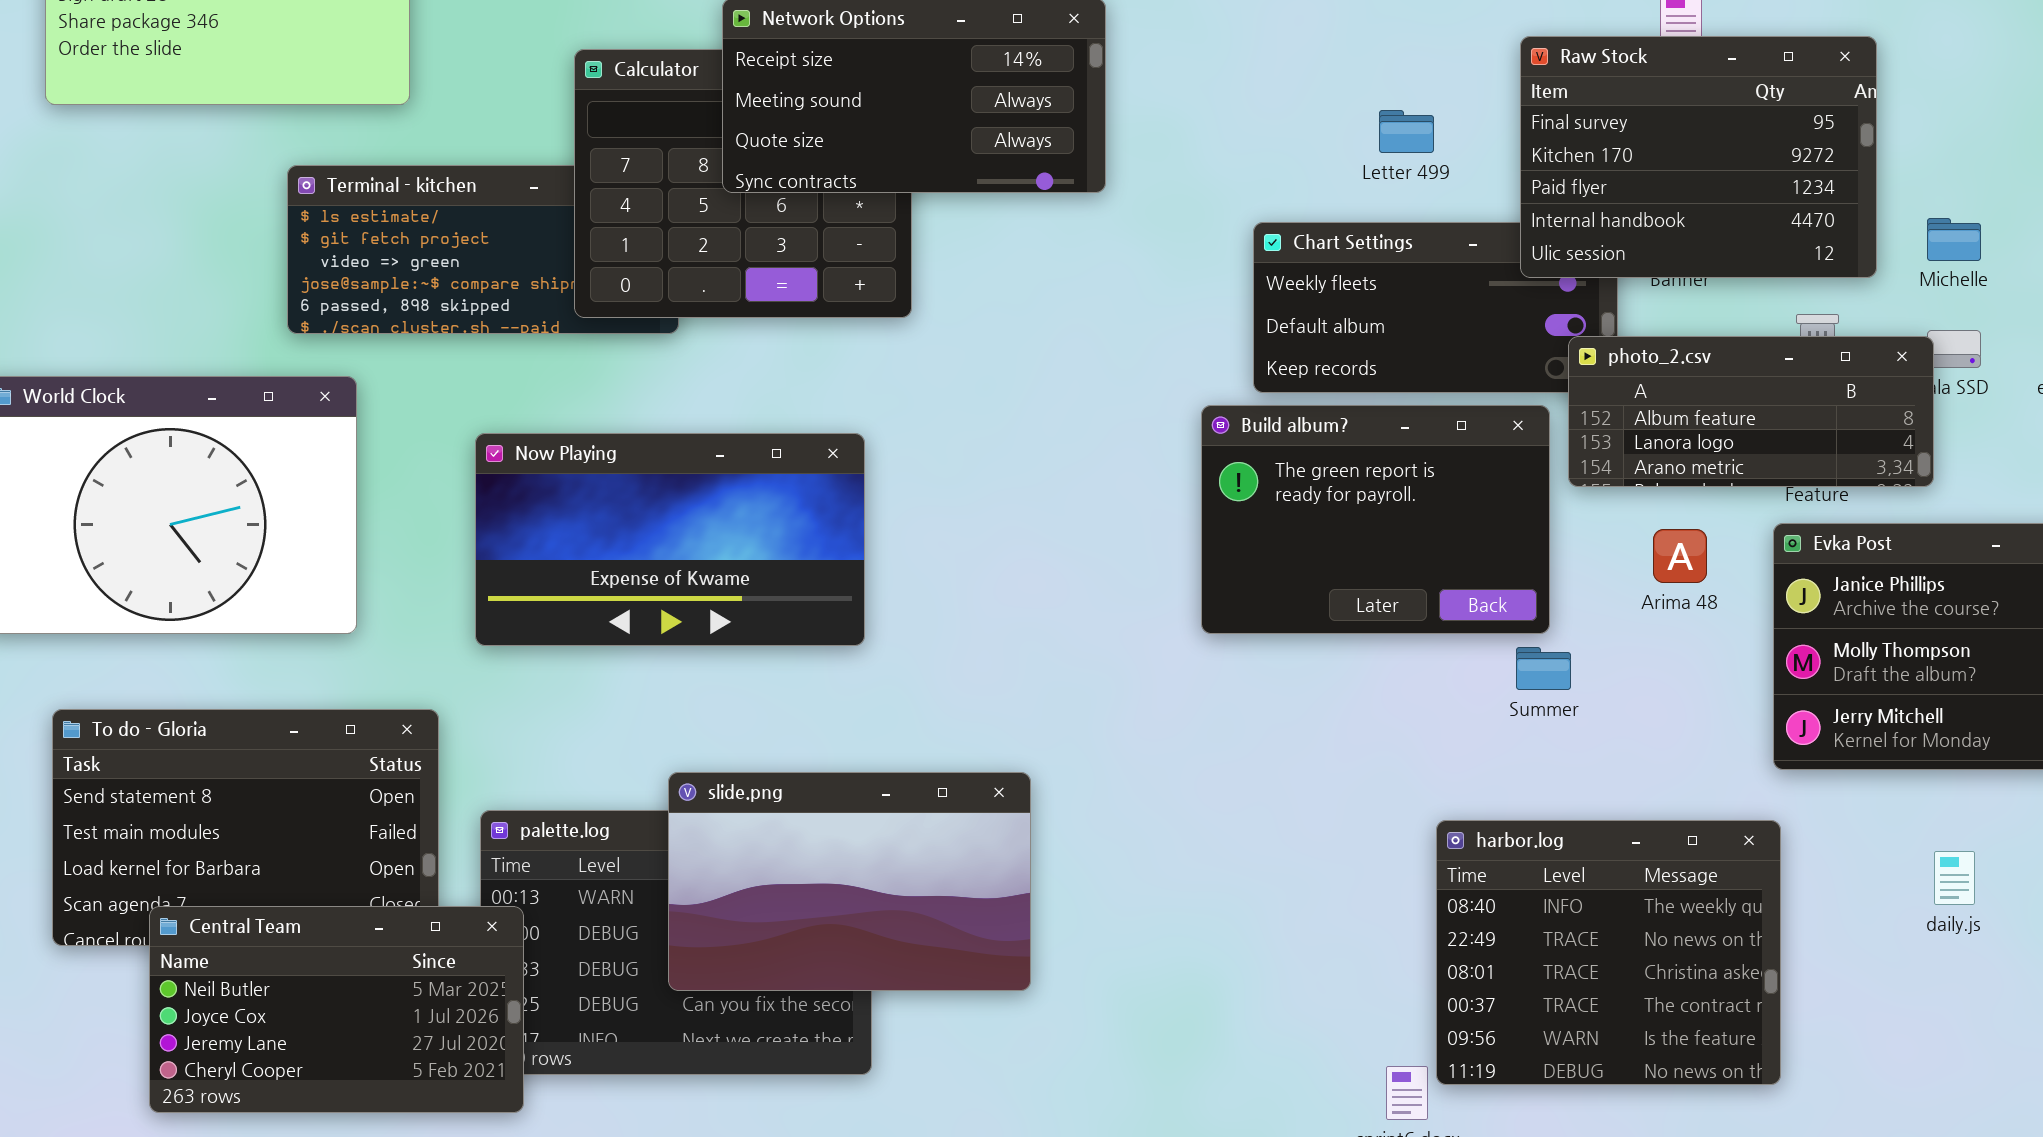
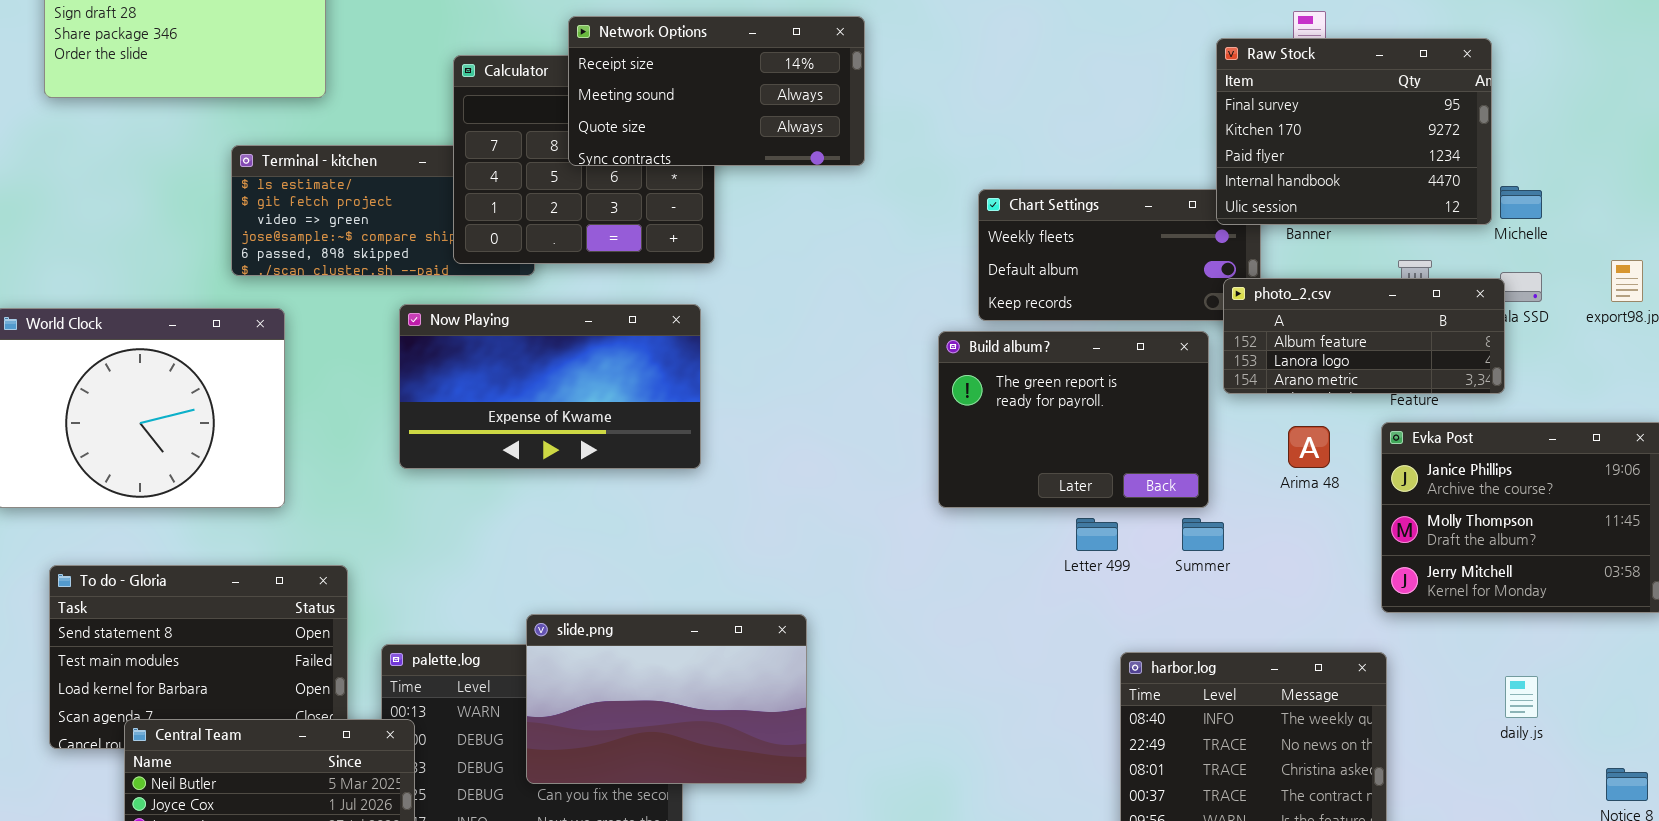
Raw Stock: [1520,36,1877,278] -> [1216,38,1492,225], moved
Letter 499: [1379,110,1434,153] -> [1076,518,1118,551], moved
Now Playing: [475,433,865,646] -> [399,304,701,469], moved

